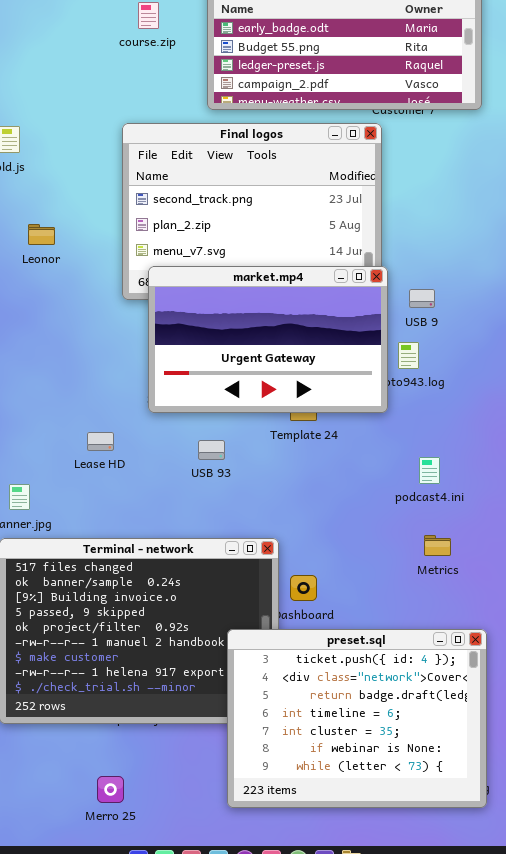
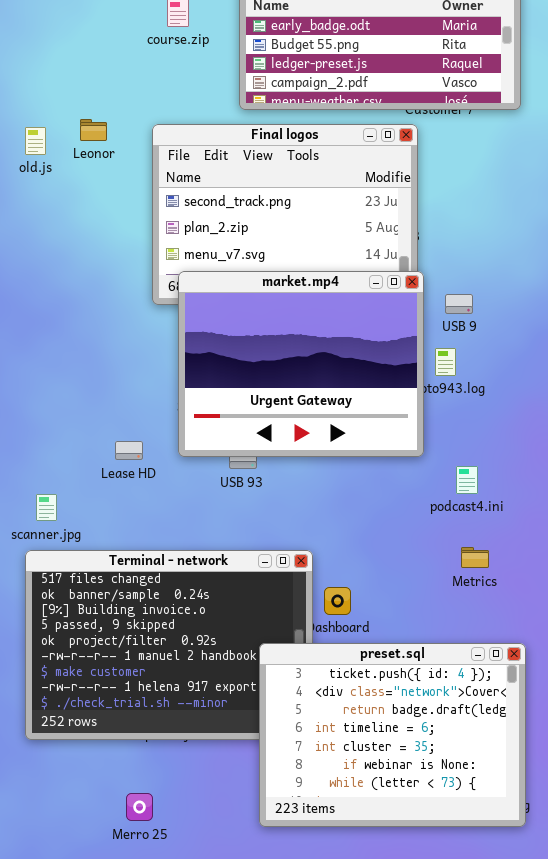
Leonor: [28,224,55,245] -> [80,119,107,141], moved
market.mp4: [148,266,388,413] -> [178,271,424,457], resized

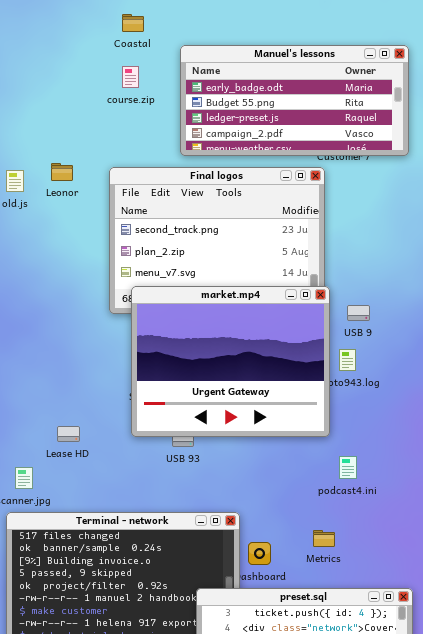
Lease HD: [115,441,143,460] -> [57,426,80,442], moved
podcast4.ini: [456,466,478,494] -> [339,456,357,479], moved
Metrics: [461,547,489,568] -> [313,530,335,547], moved

